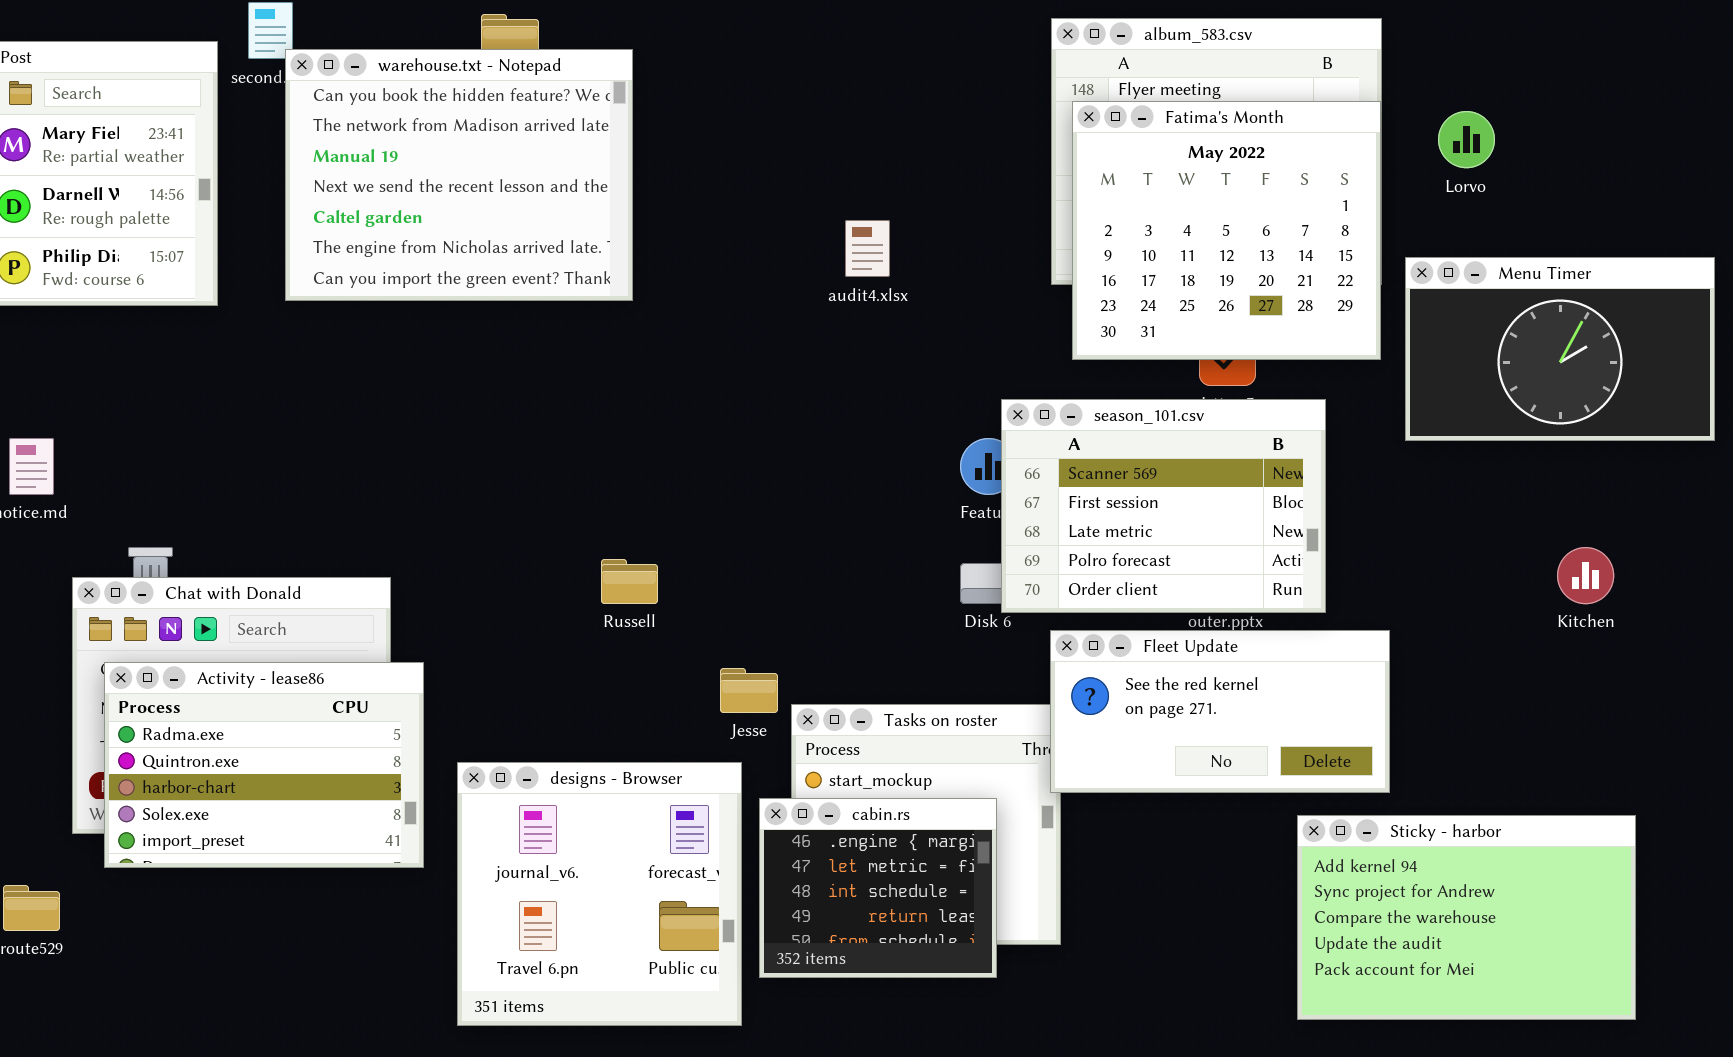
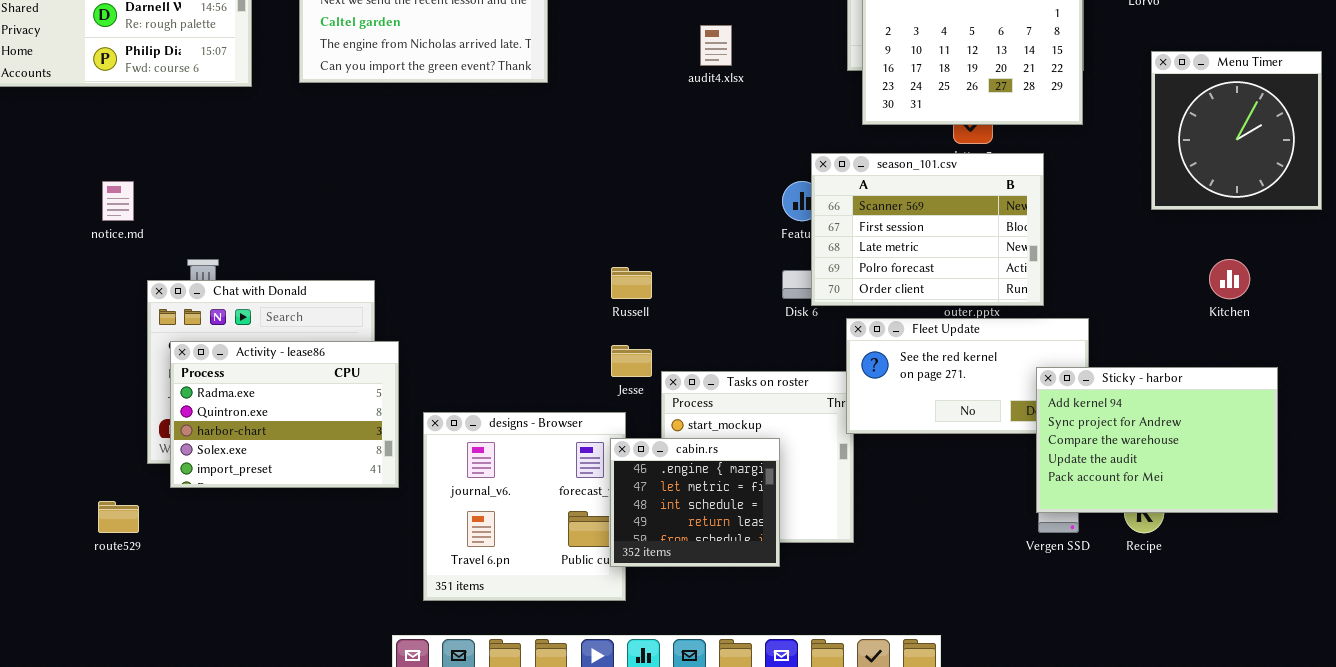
Menu Timer: [1405,257,1715,441] -> [1151,51,1322,210], resized
Russell: [601,559,658,604] -> [611,267,652,299], moved
cabin.rs: [759,798,997,978] -> [610,438,780,567], moved
Sticky - harbor: [1297,815,1636,1020] -> [1036,367,1278,513], moved

